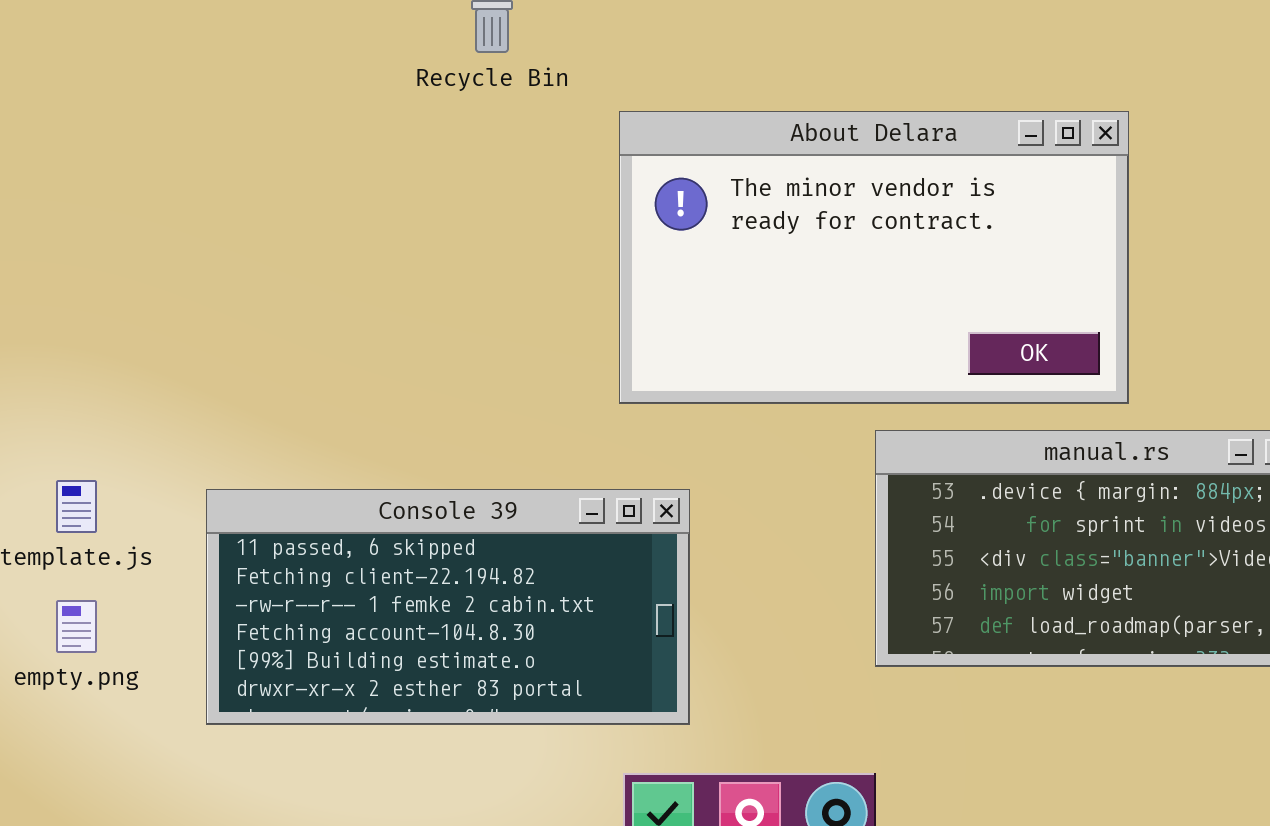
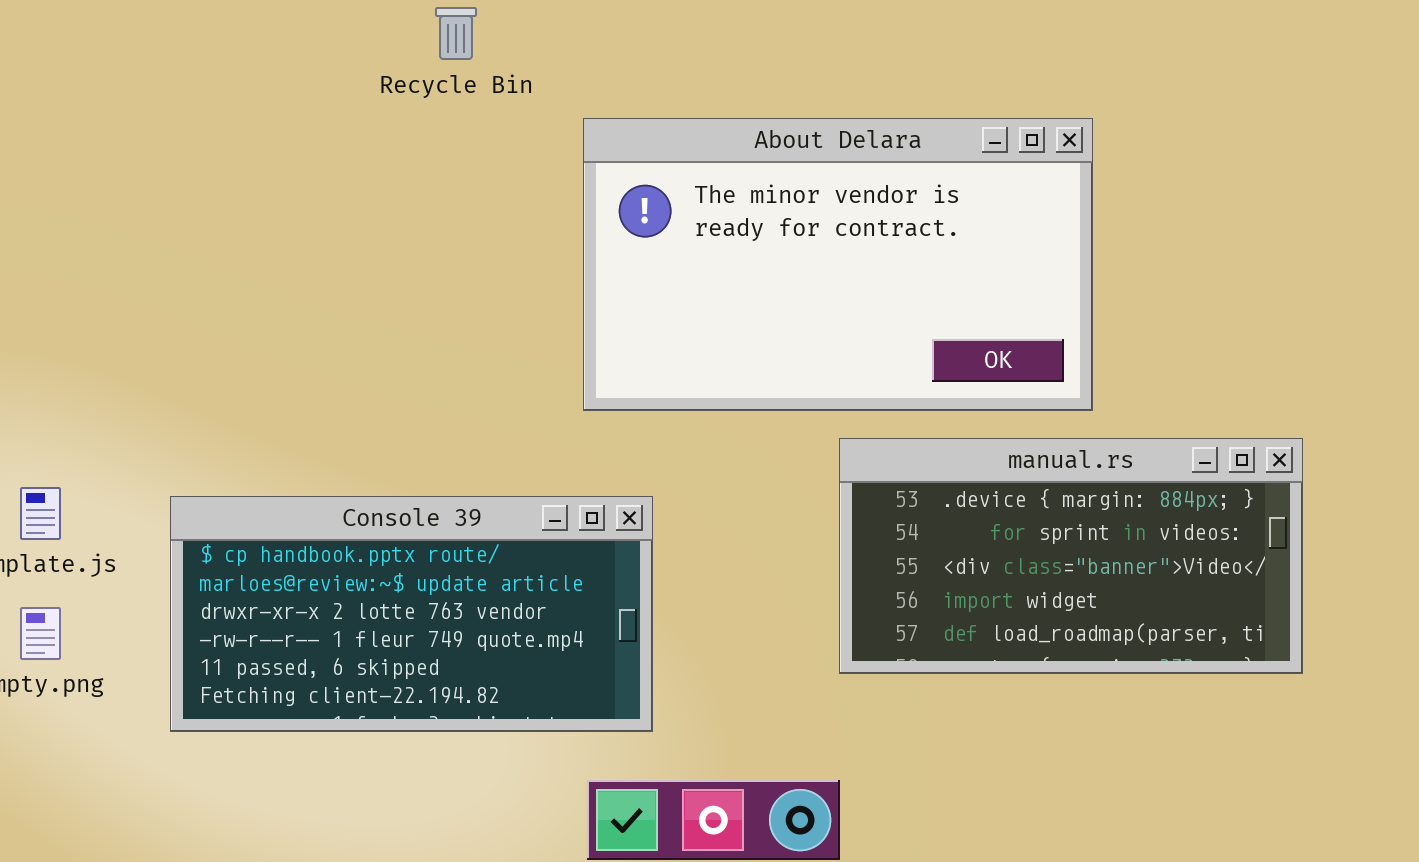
Console 39: [206,489,690,725] -> [170,496,653,732], scrolled up 4 rows

